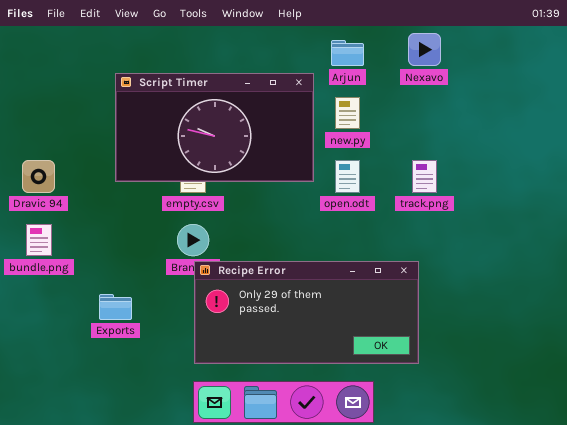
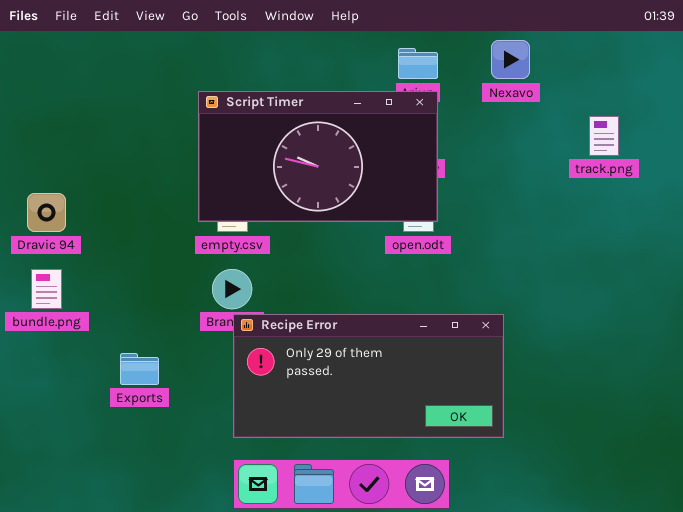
Script Timer: [115,73,314,182] -> [198,91,438,222], moved
track.png: [412,160,437,193] -> [589,116,619,156], moved

